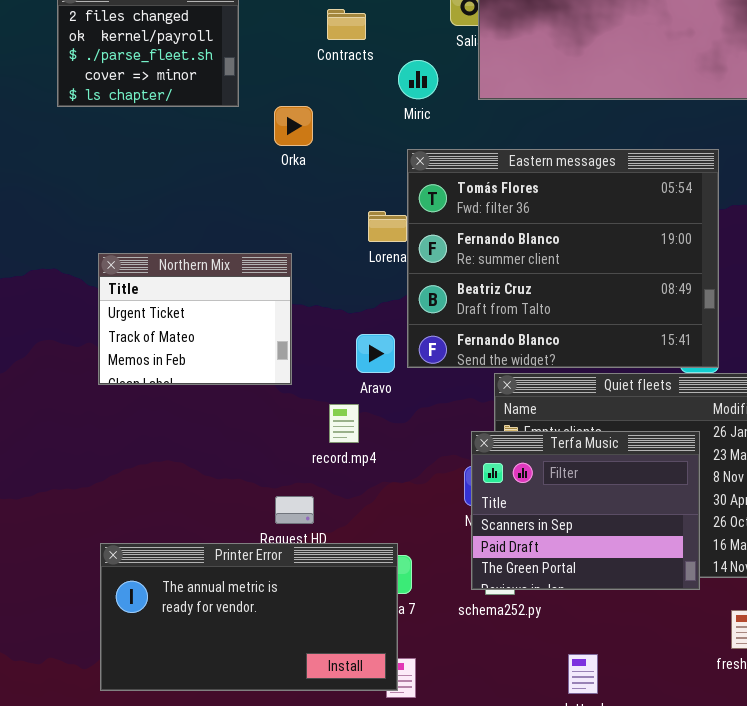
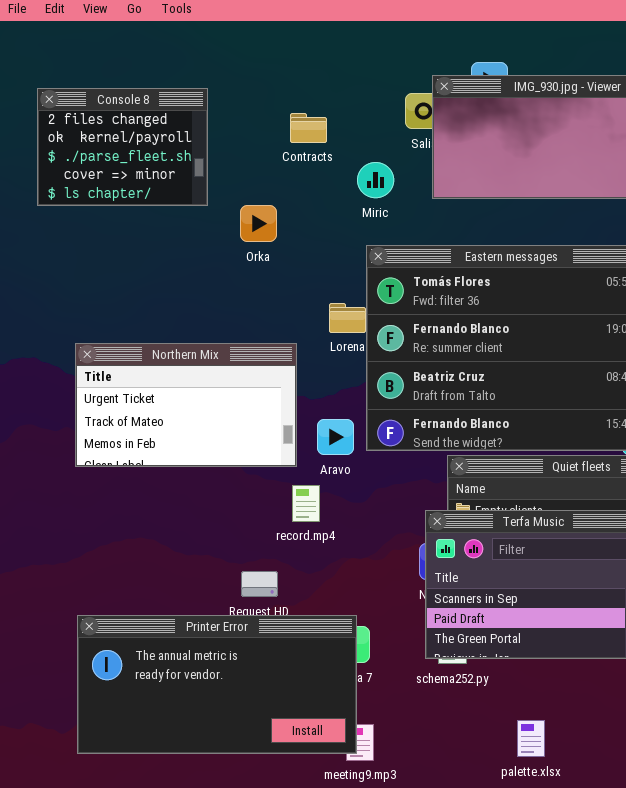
Northern Mix: [98,253,292,385] -> [75,343,297,467], resized

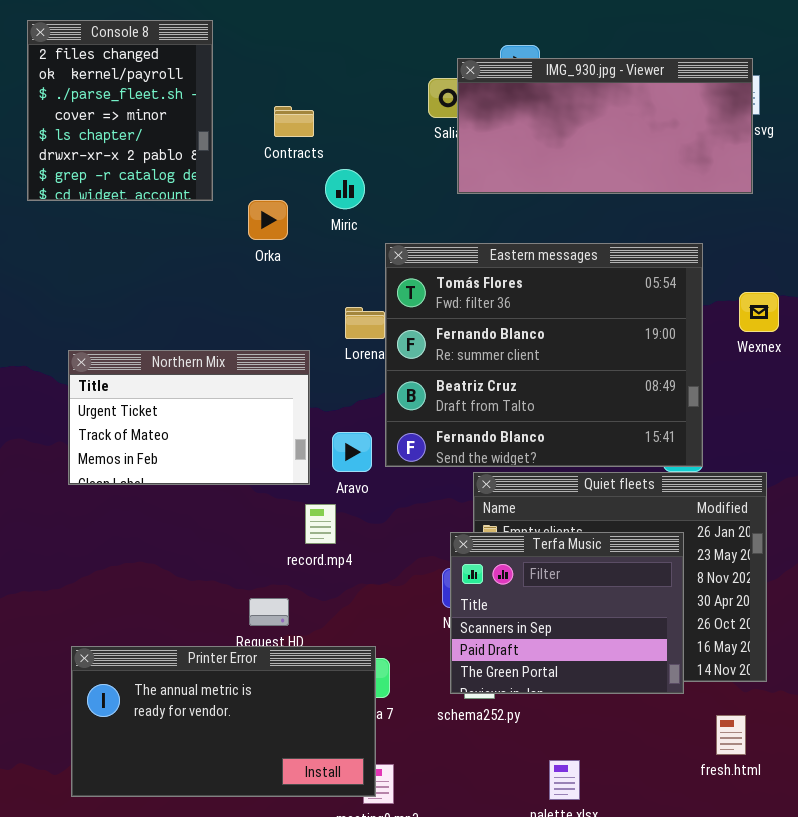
Console 8: [37,88,208,206] -> [27,20,213,201], resized
Contracts: [290,113,327,143] -> [274,106,314,137], moved
Miric: [357,162,394,198] -> [325,169,365,209], moved

